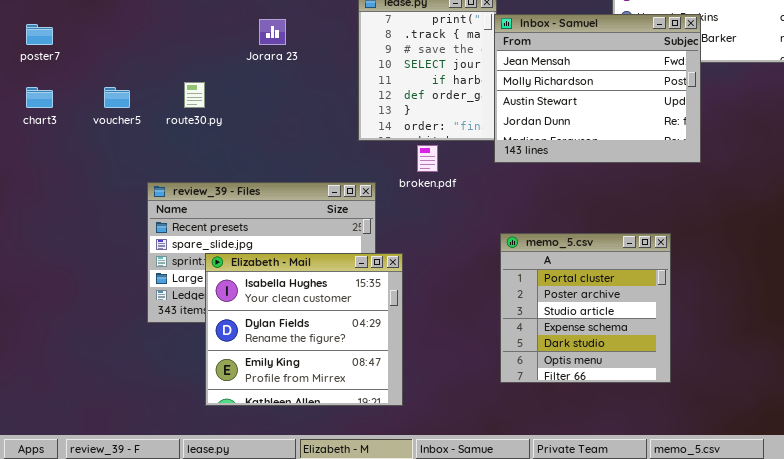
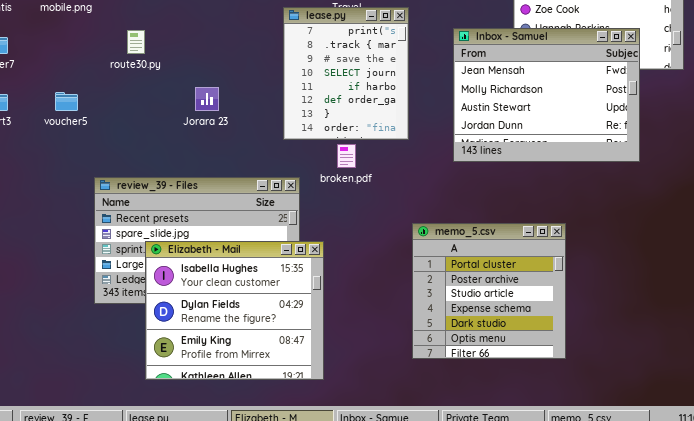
Inbox - Samuel: [494,14,701,163] -> [453,28,640,162], moved
Jorara 23: [259,19,286,45] -> [195,87,219,111], moved
route30.py: [184,82,205,108] -> [127,30,145,54], moved

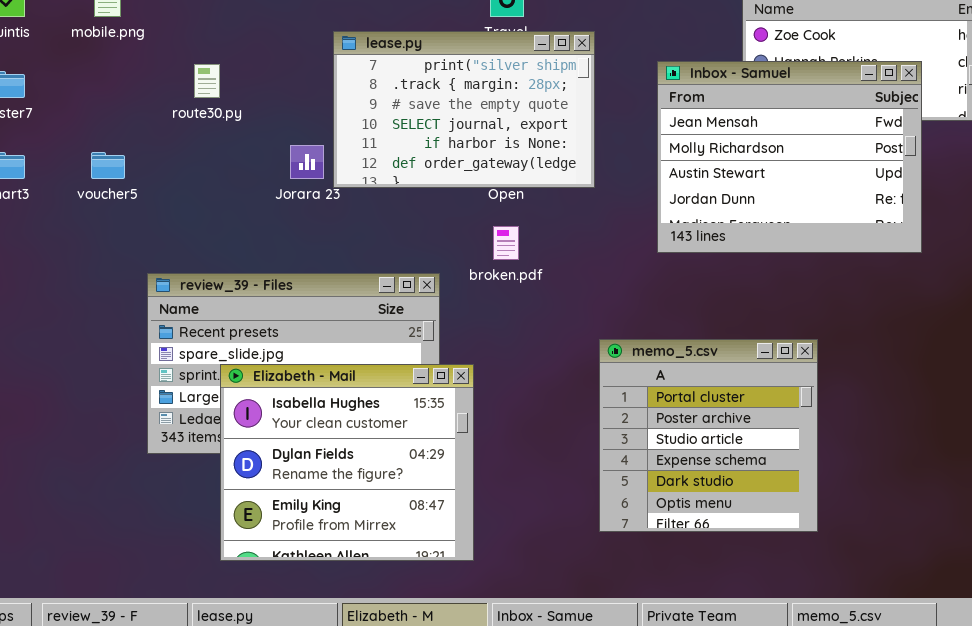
lease.py: [283,7,409,140] -> [333,31,595,188], resized

